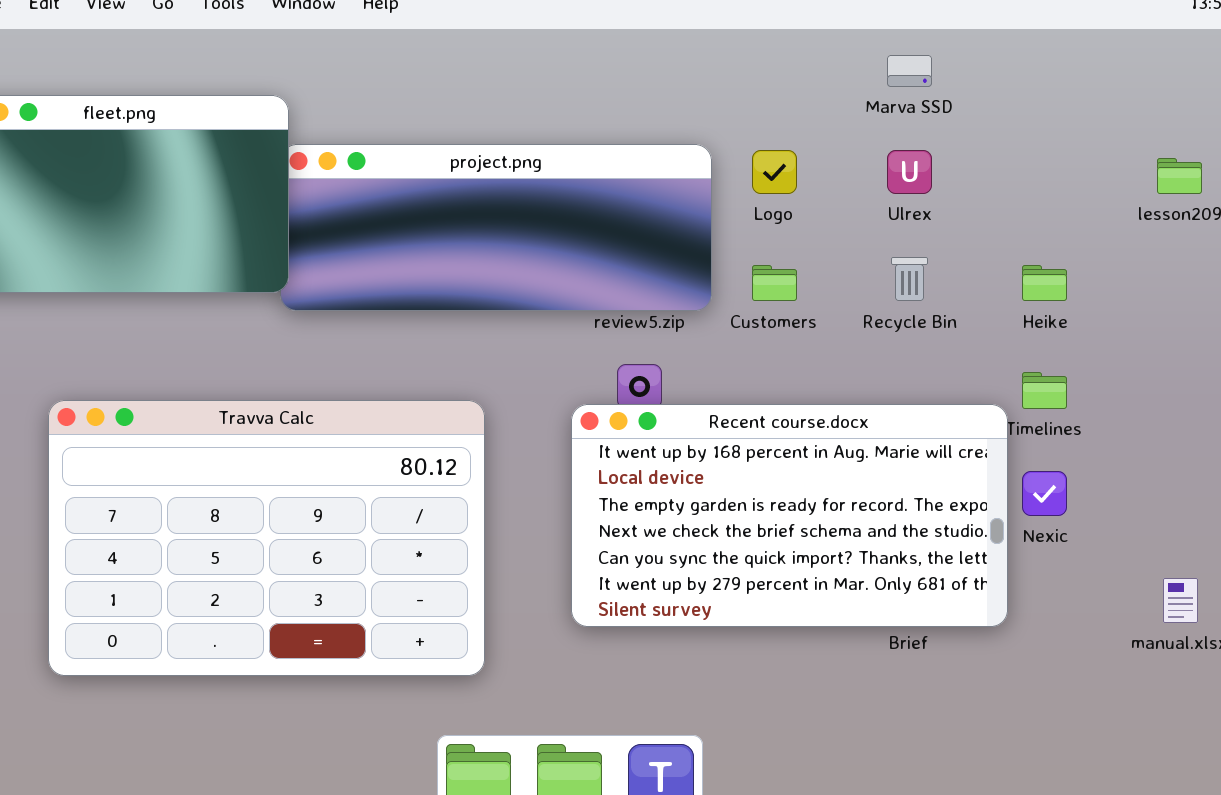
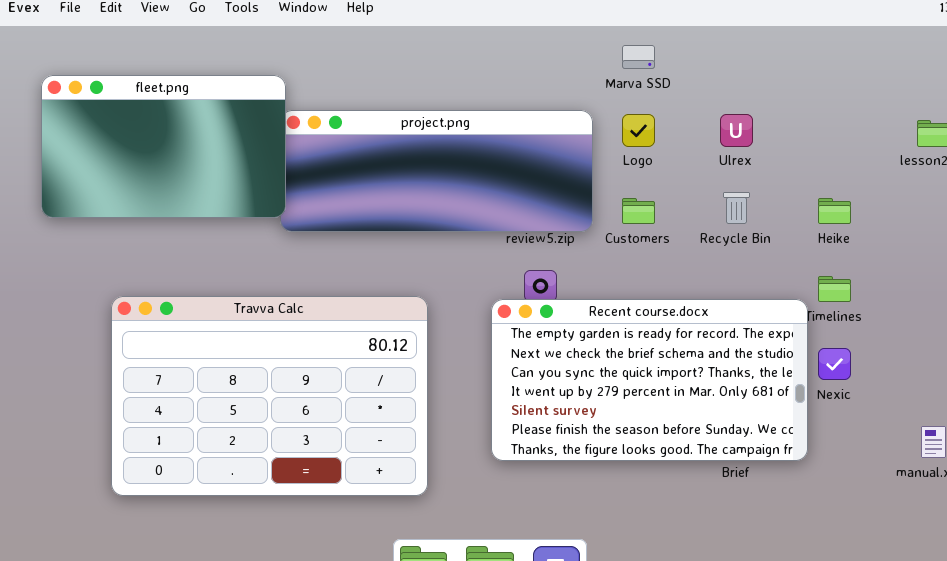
Marva SSD: [887,55,932,87] -> [622,45,655,69], moved
Recent course.docx: [571,404,1008,627] -> [491,299,808,461], scrolled down 2 rows

